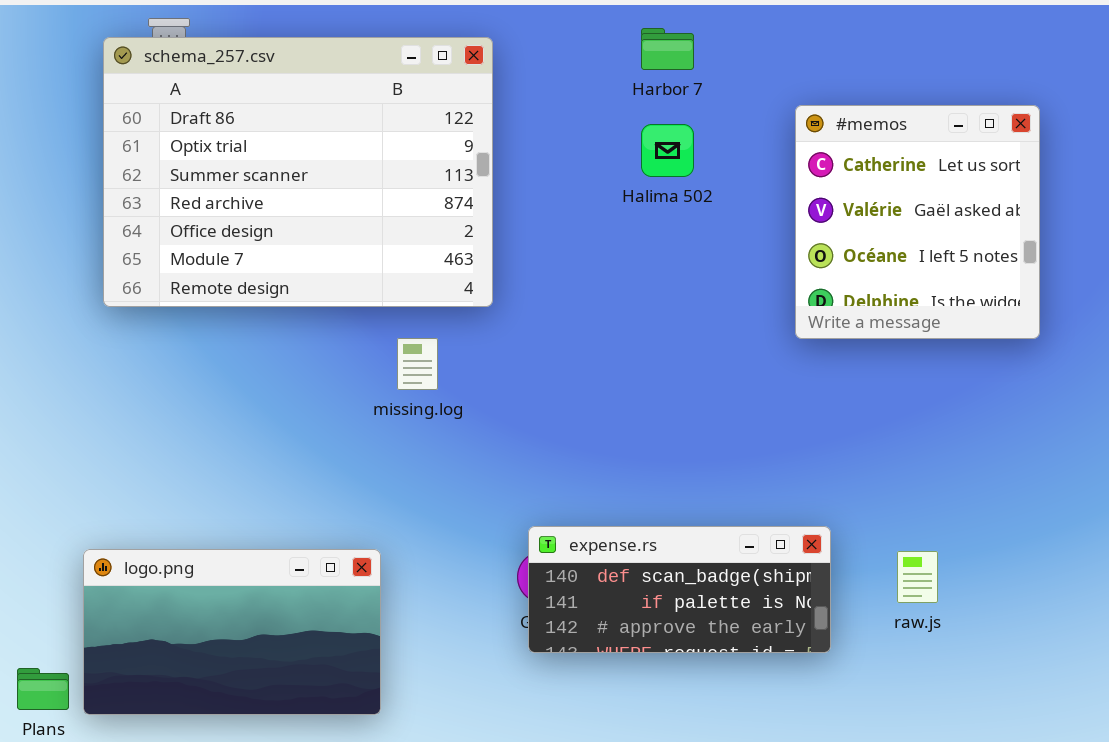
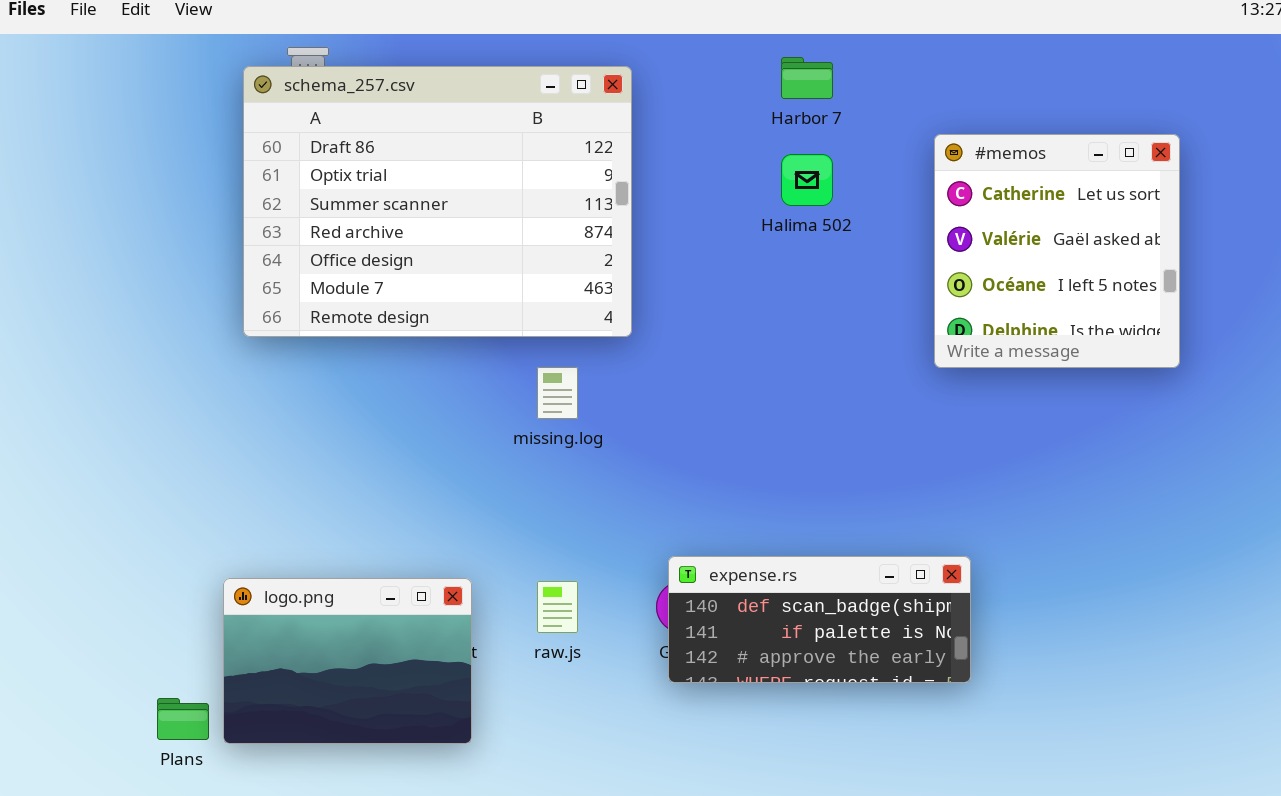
logo.png: [83,549,381,715] -> [223,578,472,744], resized
raw.js: [897,551,938,603] -> [537,581,578,633], moved

